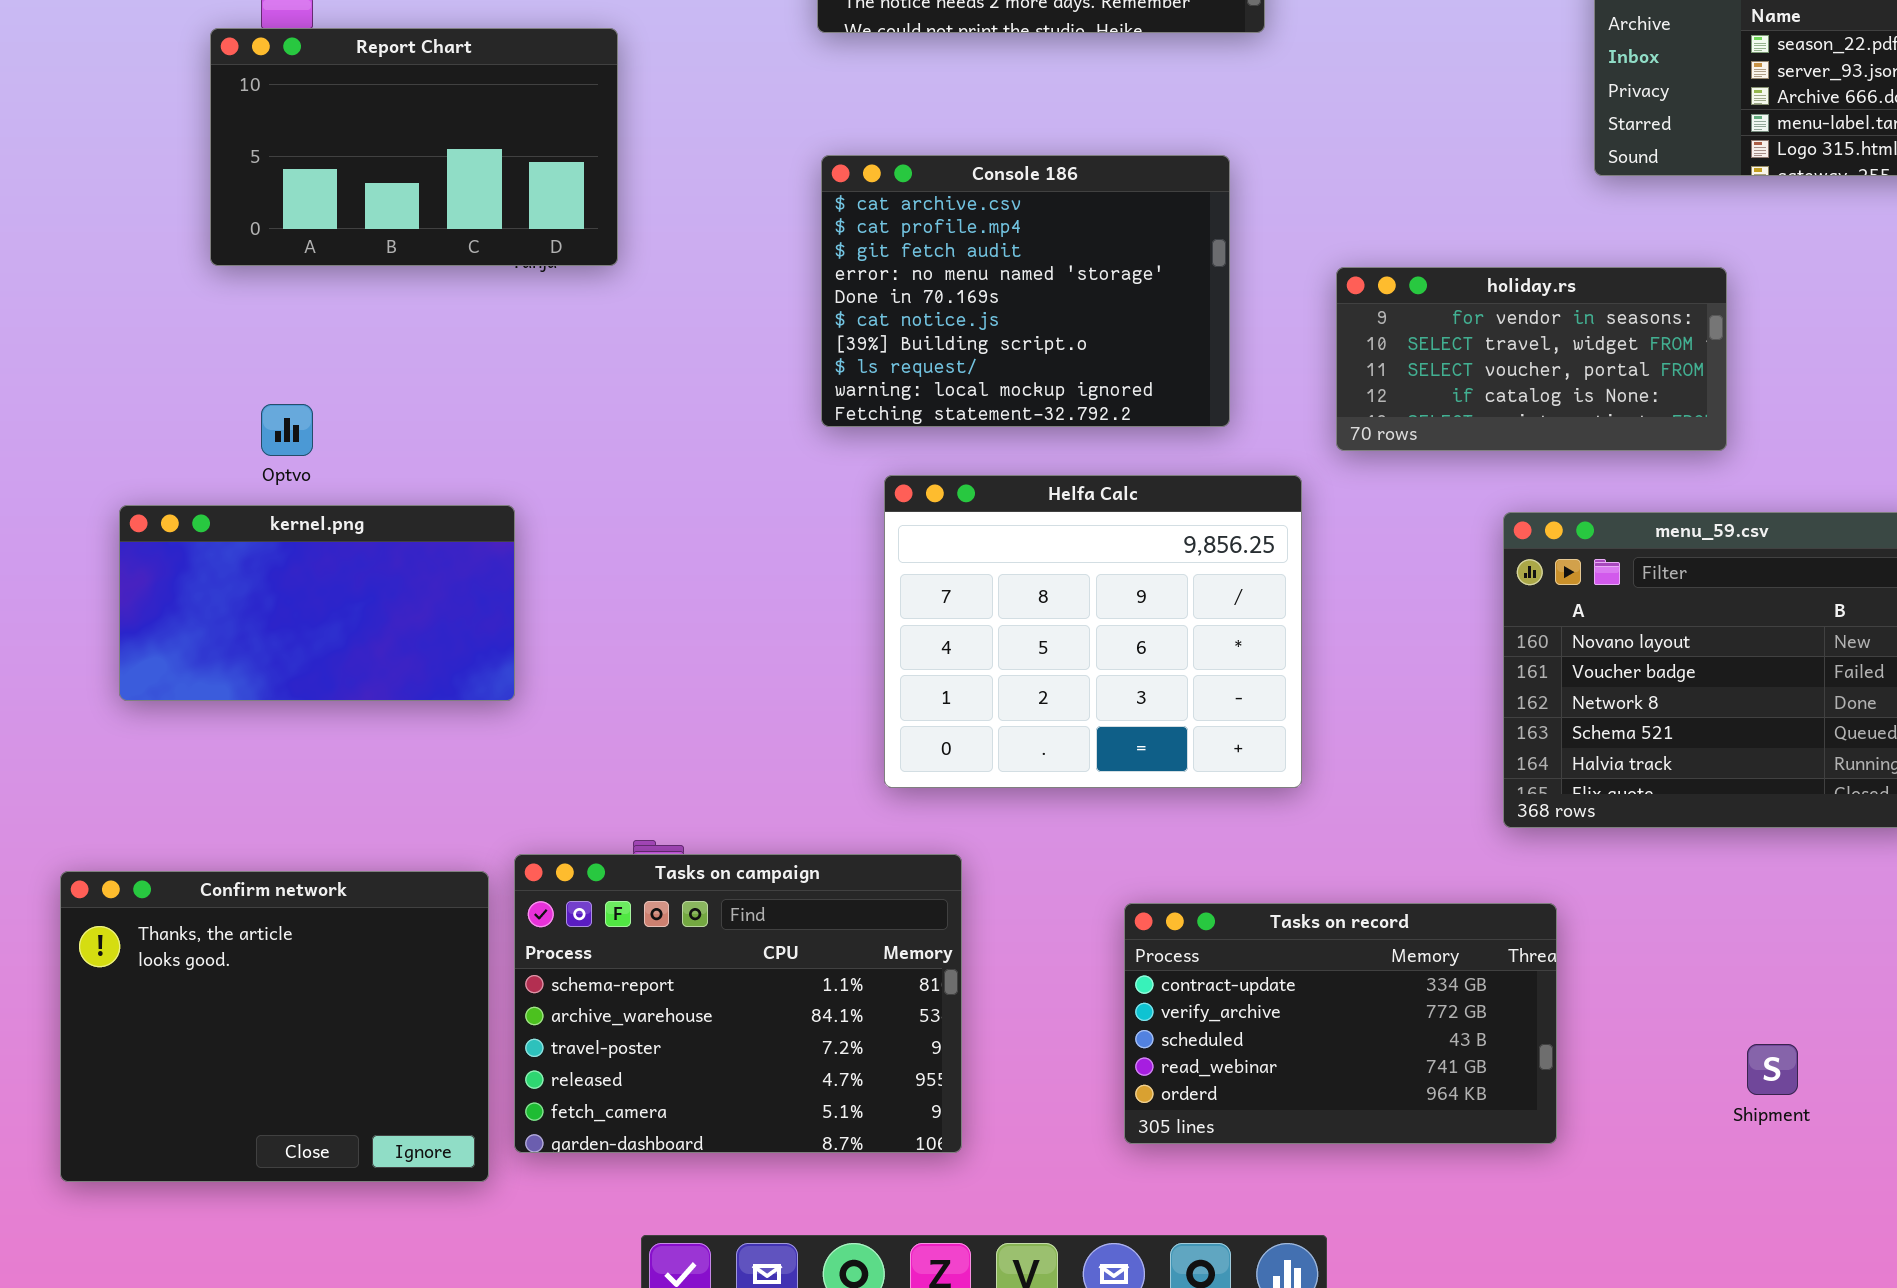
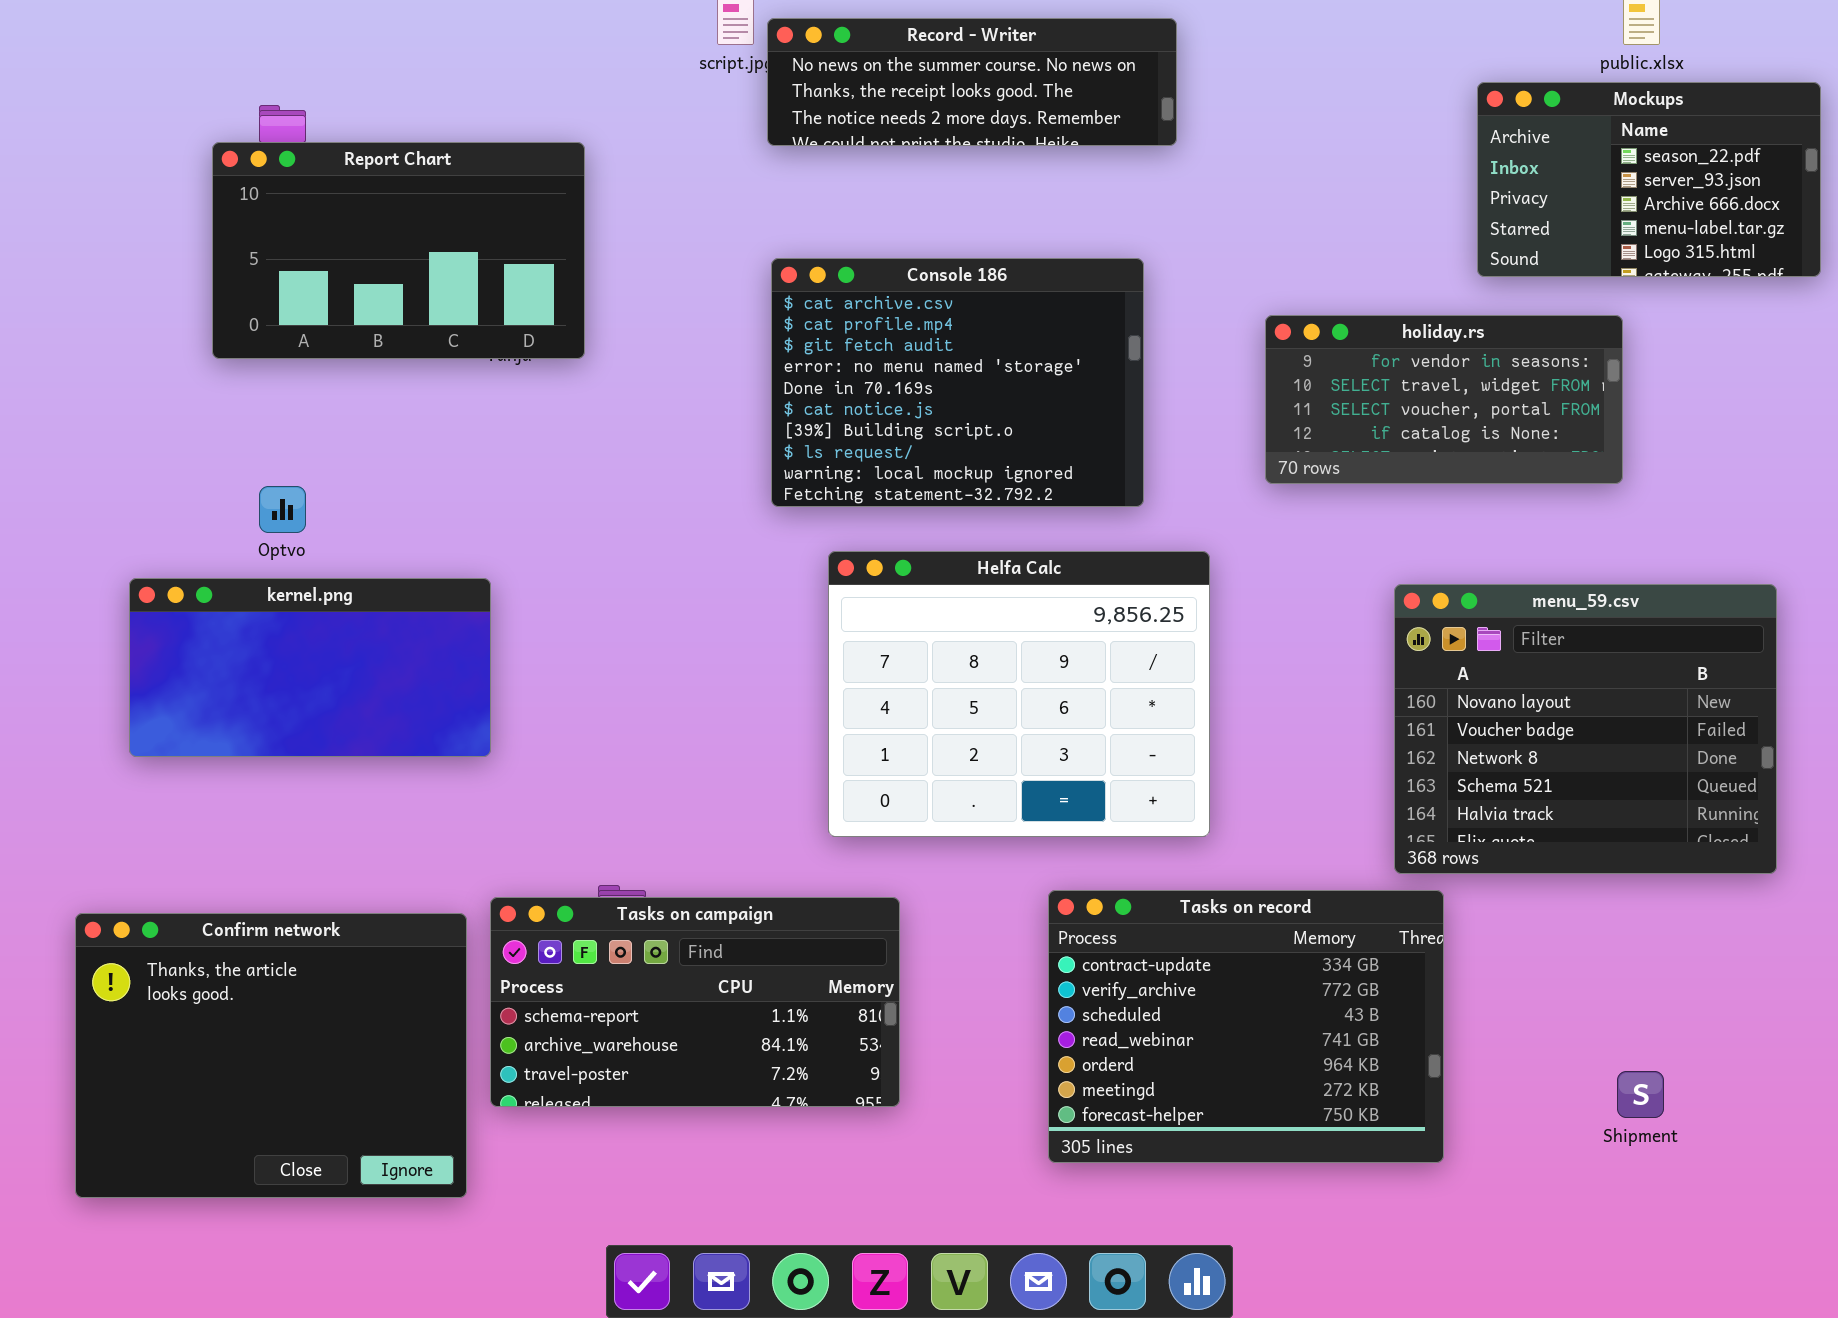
holiday.rs: [1336,267,1727,451] -> [1265,315,1623,484], moved
Tasks on campaign: [514,854,962,1153] -> [490,897,900,1107], resized
Tasks on record: [1124,903,1557,1144] -> [1048,890,1444,1163], resized

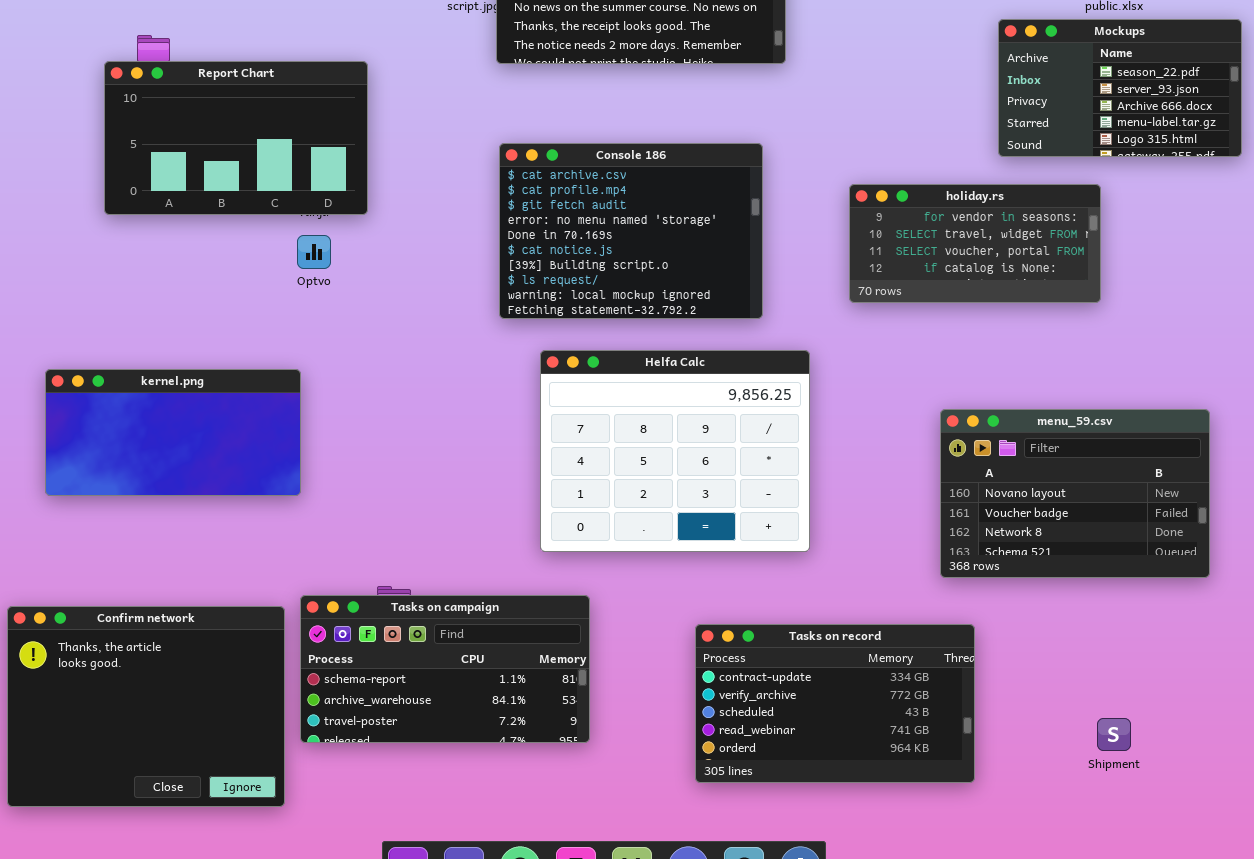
Optvo: [259,486,306,533] -> [297,235,331,269], moved
menu_59.csv: [1394,584,1777,874] -> [940,409,1210,578], resized
Tasks on record: [1048,890,1444,1163] -> [695,624,975,783], resized

